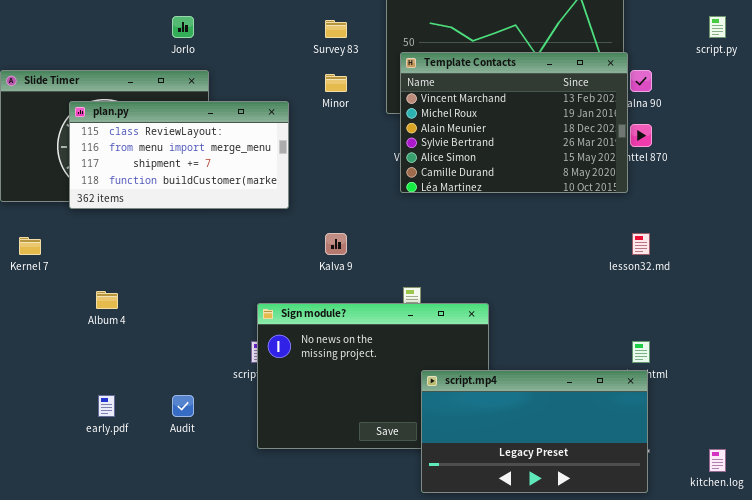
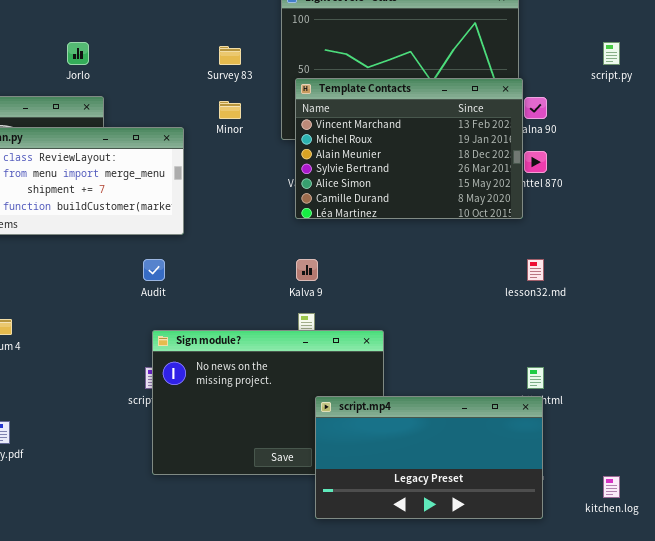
Kalva 9: [325,233,347,255] -> [296,259,318,281], moved
Audit: [172,395,194,417] -> [143,259,165,281], moved

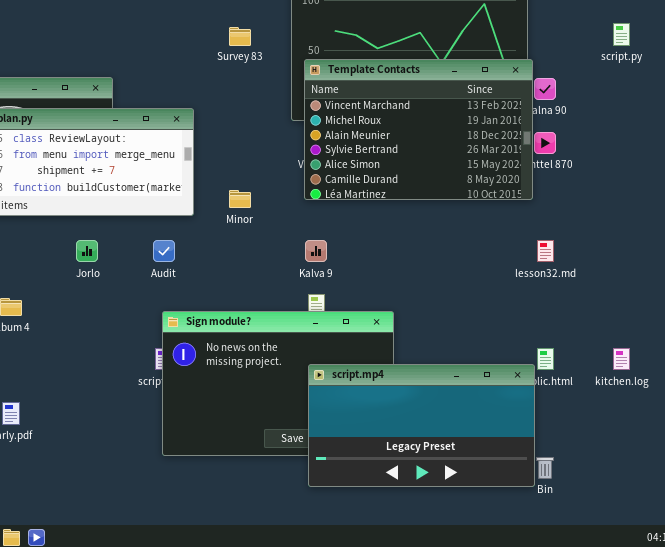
Jorlo: [67,42,89,65] -> [76,240,98,262], moved
Minor: [219,101,241,119] -> [229,190,251,208], moved
script.mp4: [315,396,543,519] -> [308,364,535,487], moved
kitchen.log: [603,476,620,498] -> [613,348,630,370], moved

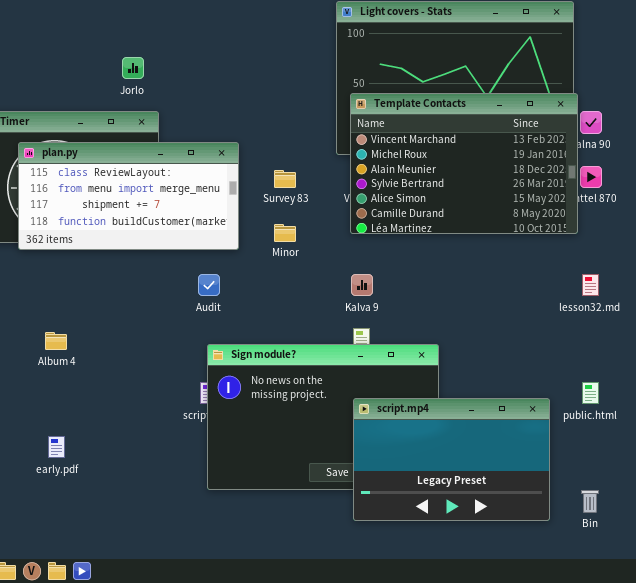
Survey 83: [229,27,251,46] -> [274,170,296,188], moved
Jorlo: [76,240,98,262] -> [122,57,144,79], moved
script.mp4: [308,364,535,487] -> [353,398,550,521], resized

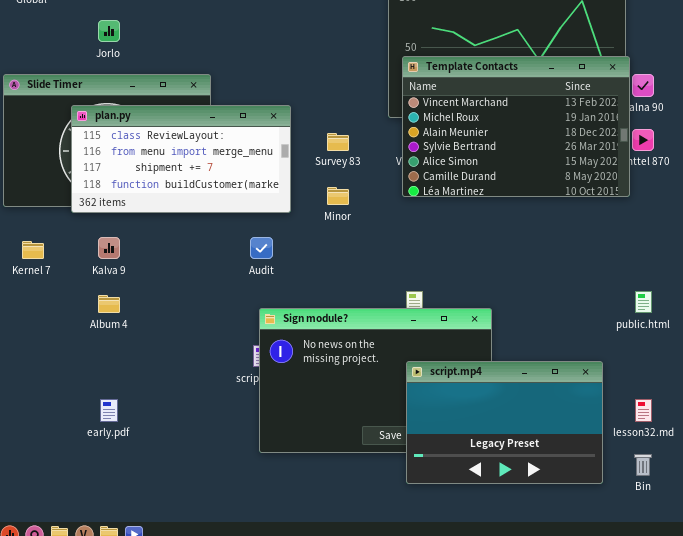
Jorlo: [122,57,144,79] -> [98,20,120,42], moved
Kalva 9: [351,274,373,296] -> [98,237,120,259], moved
lesson32.md: [582,274,599,296] -> [635,399,652,422], moved
public.html: [582,382,599,404] -> [635,291,652,313], moved

